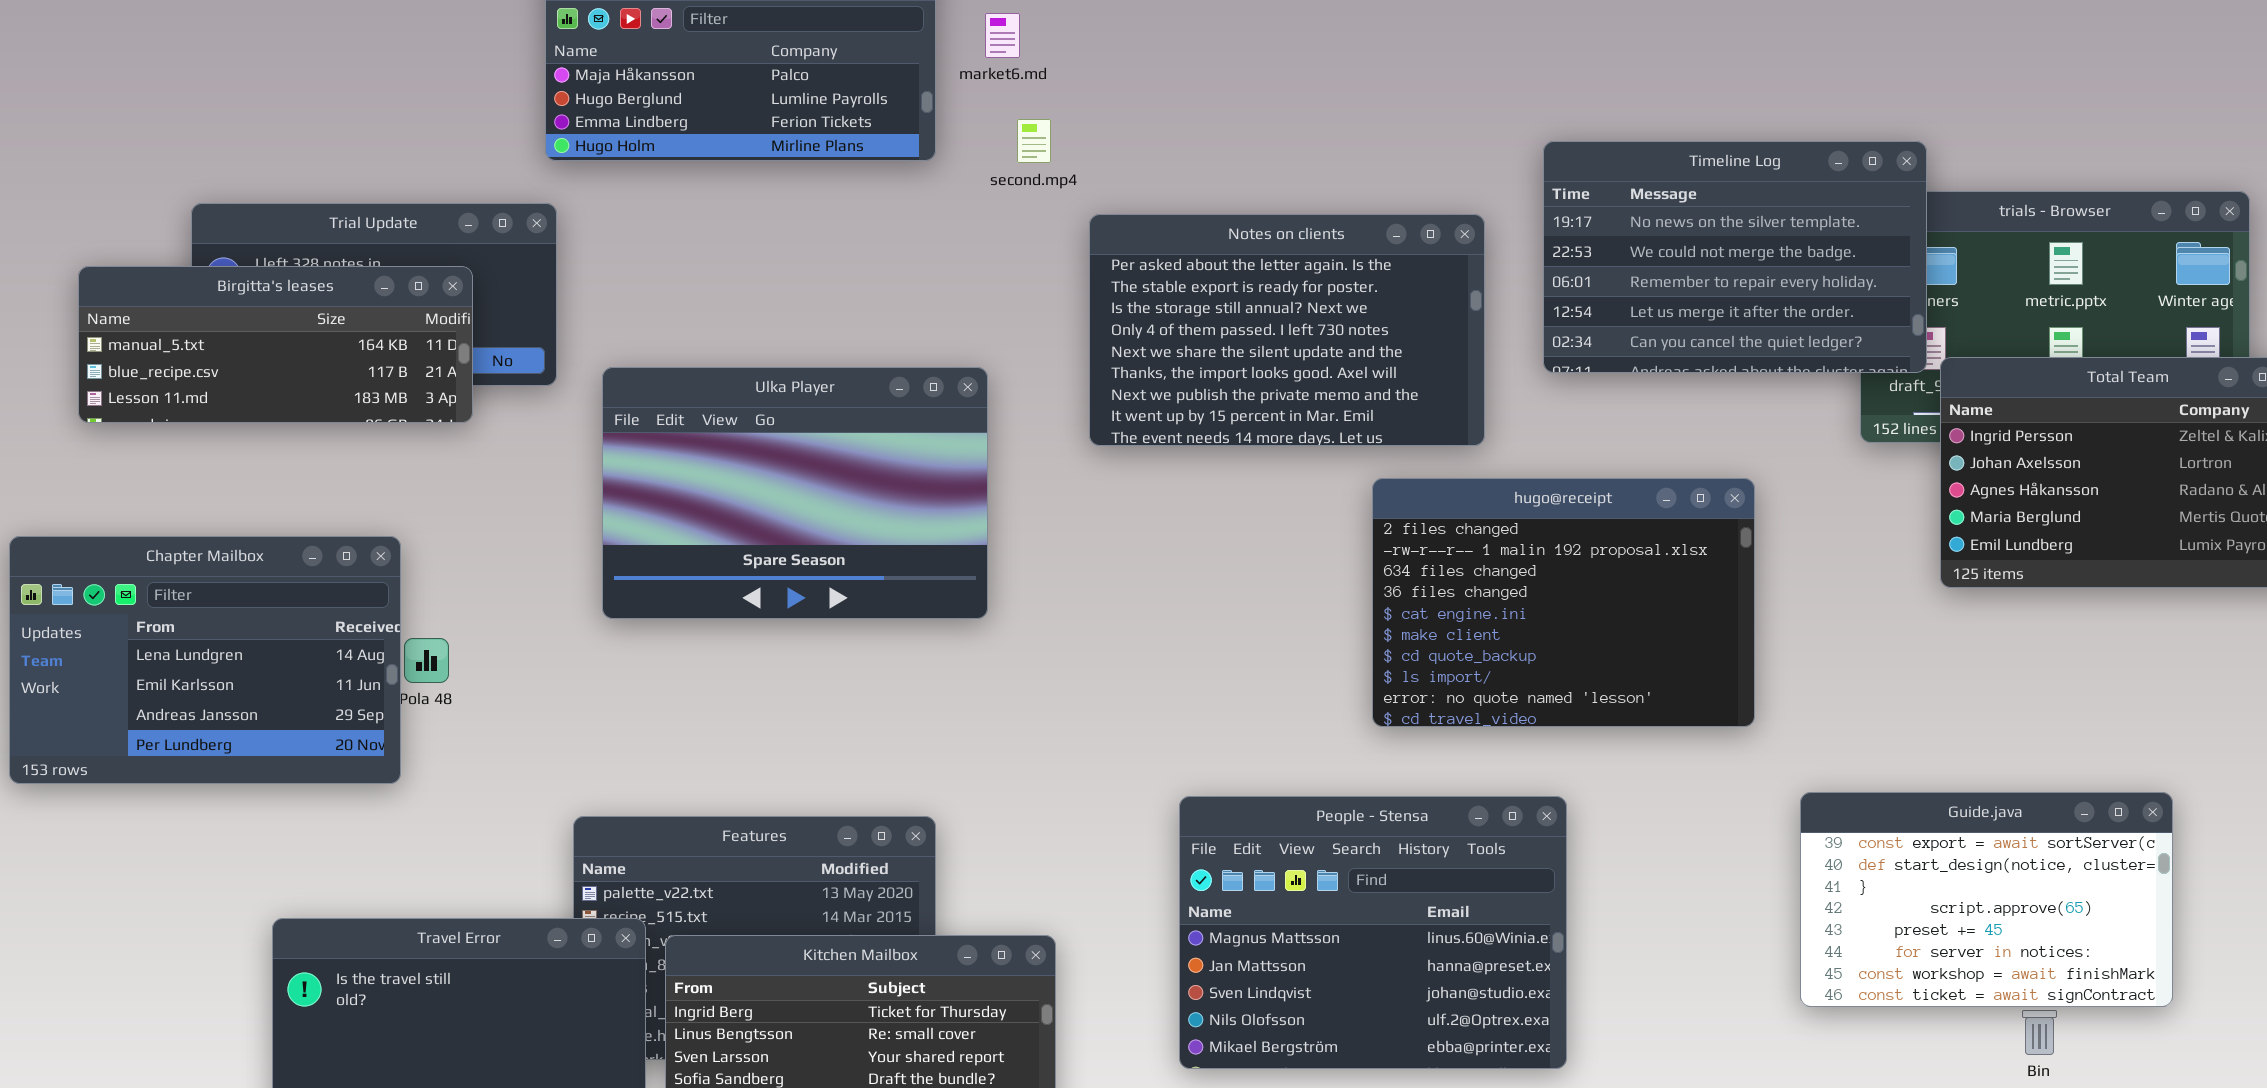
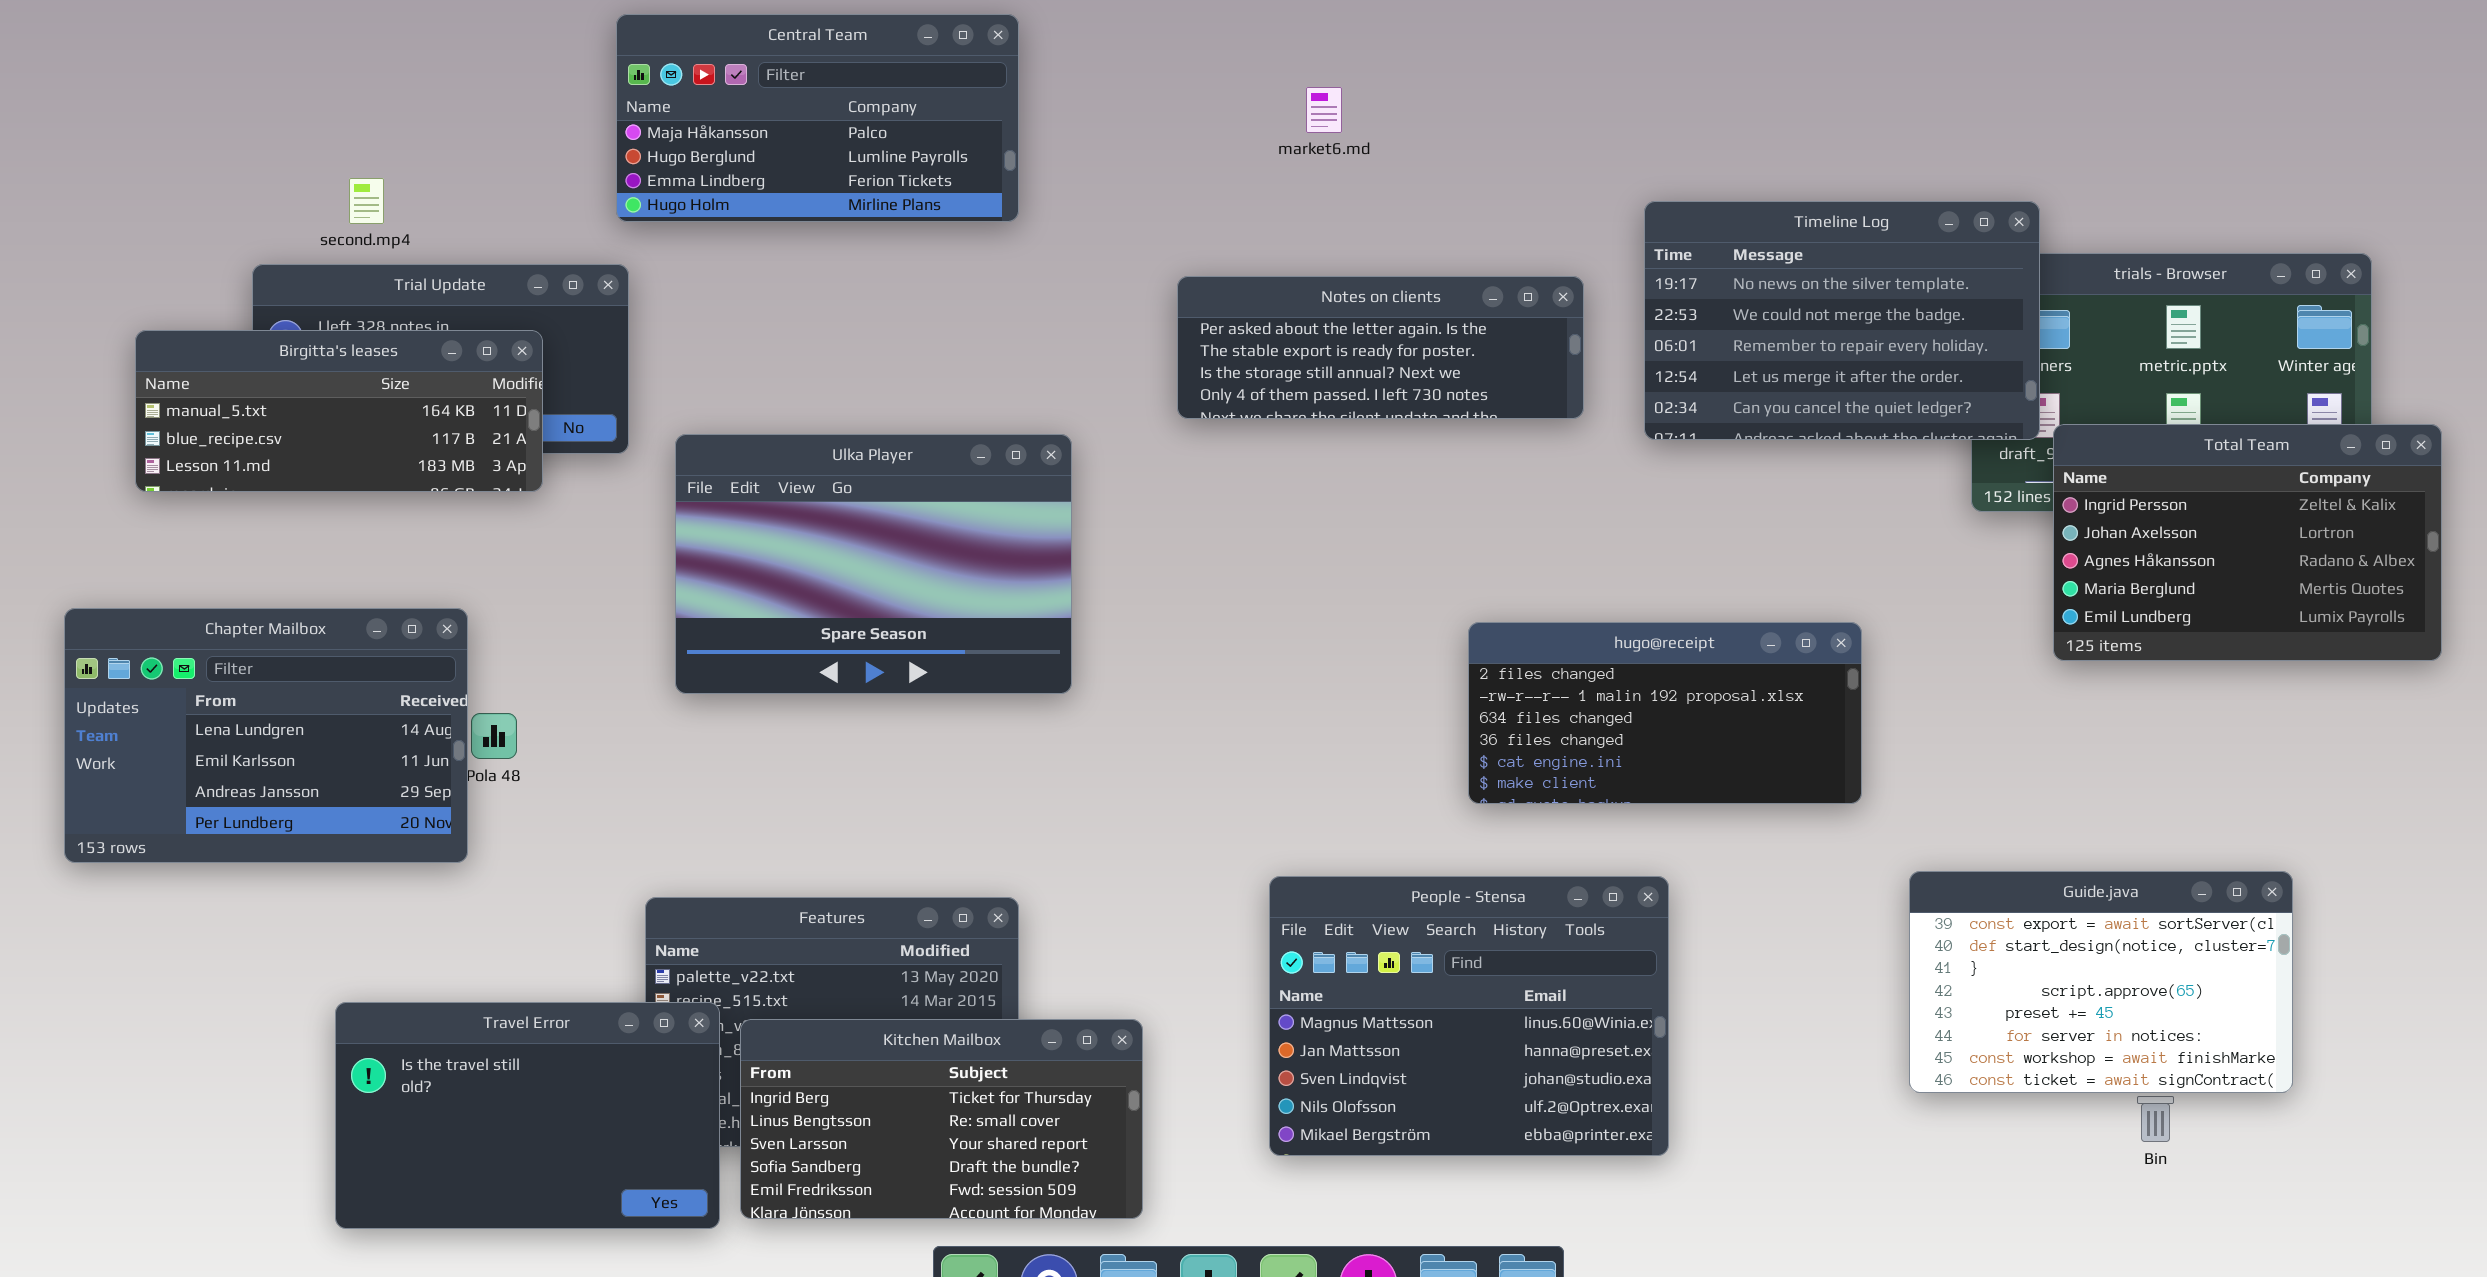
market6.md: [985,13,1020,58] -> [1306,87,1342,133], moved
second.mp4: [1017,119,1051,163] -> [349,178,384,224], moved
Notes on clients: [1089,214,1485,446] -> [1177,276,1584,419], resized
hugo@receipt: [1372,478,1755,727] -> [1468,622,1862,804], resized

